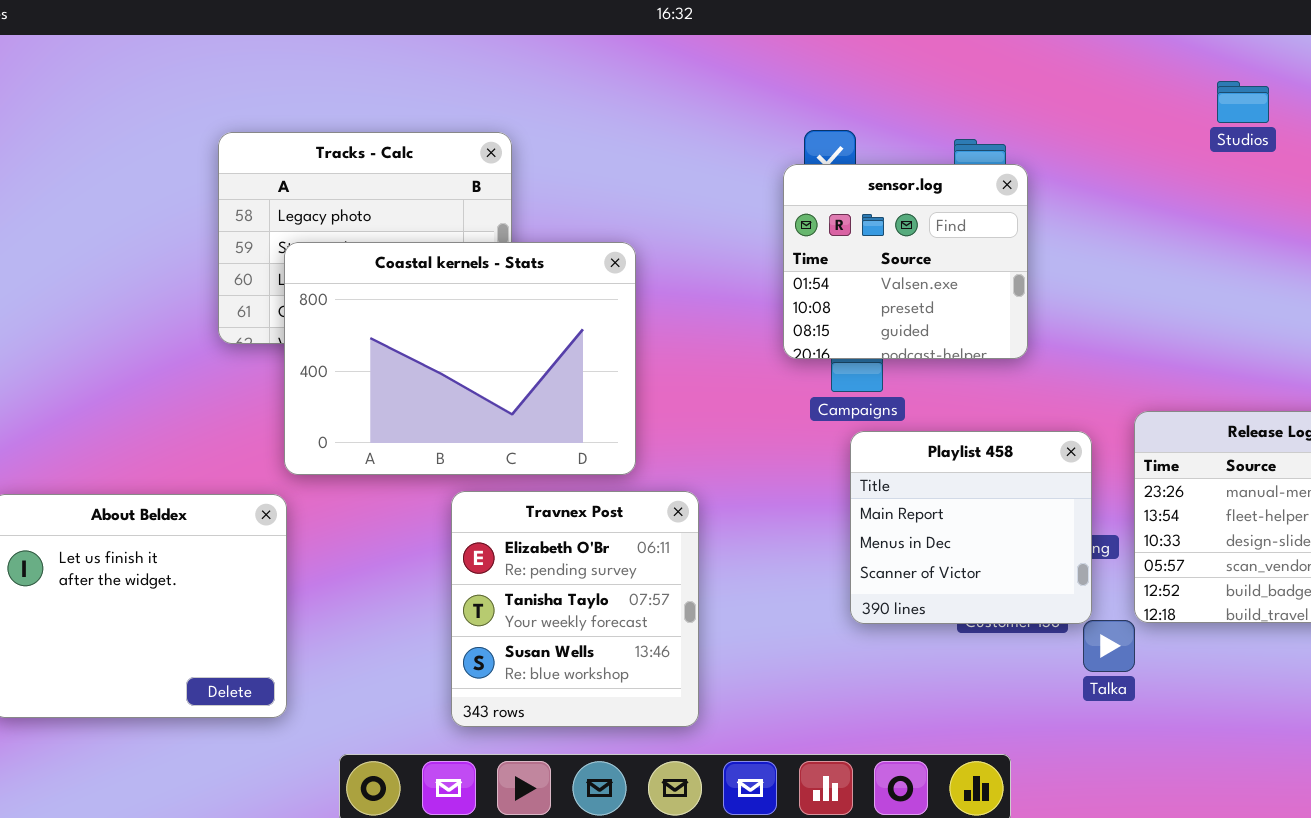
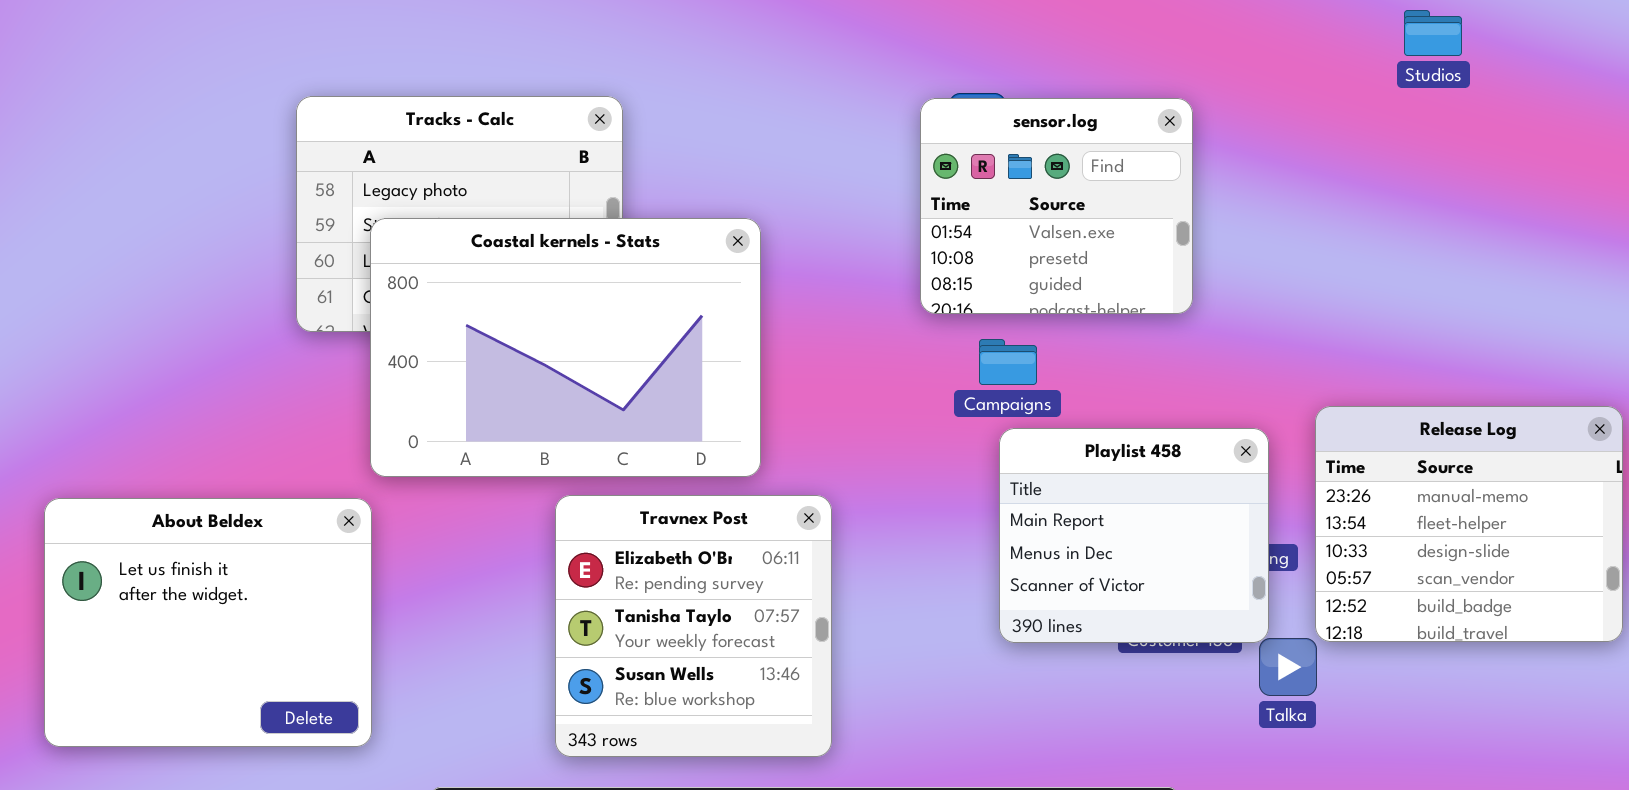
Studios: [1217,81,1269,123] -> [1404,10,1462,56], moved
sensor.log: [783,164,1028,359] -> [920,98,1193,314], moved

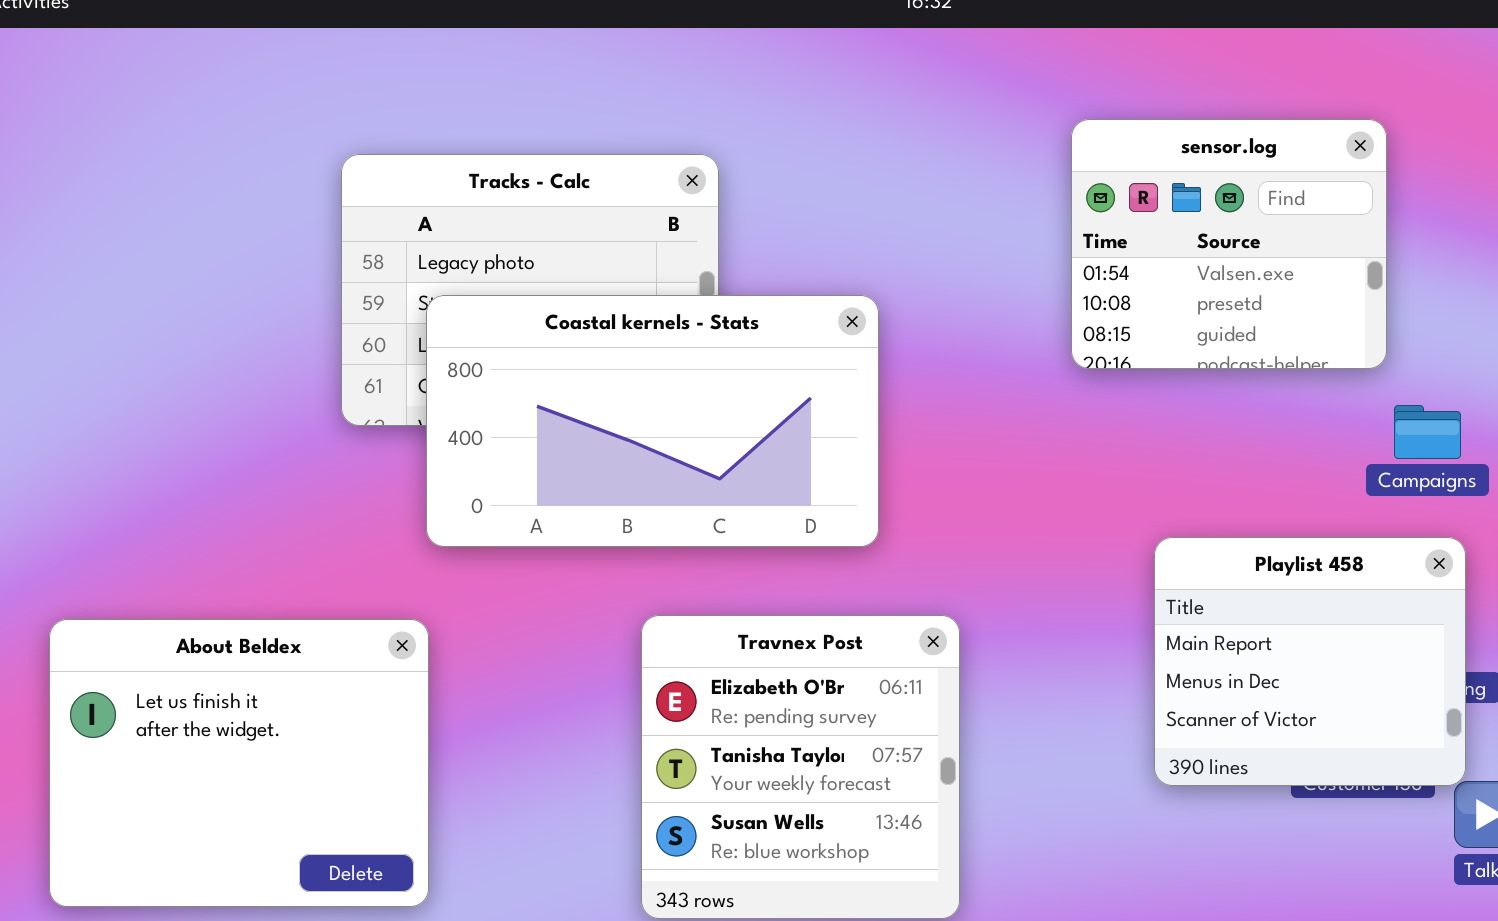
sensor.log: [920,98,1193,314] -> [1071,119,1387,369], moved
Coastal kernels - Stats: [370,218,761,477] -> [426,295,879,547], resized
Campaigns: [979,339,1037,385] -> [1394,405,1461,459], moved

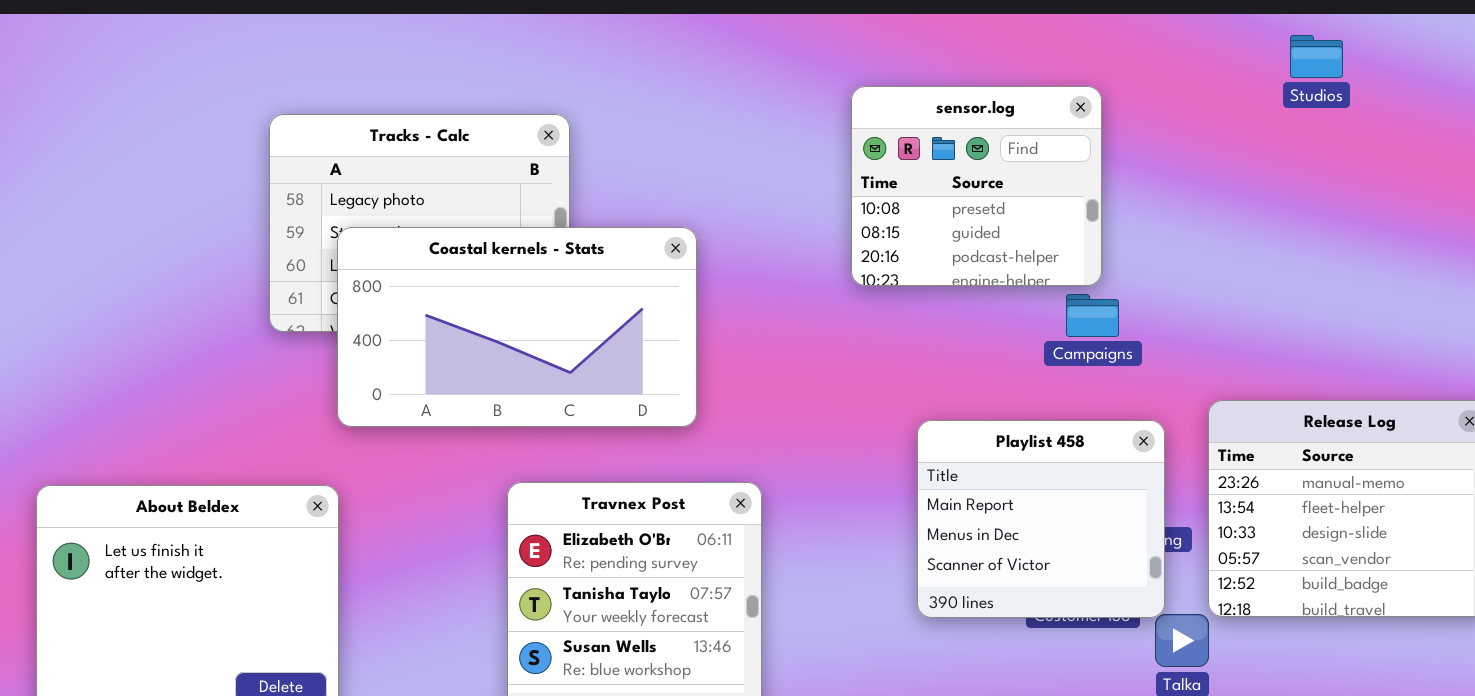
sensor.log: [1071,119,1387,369] -> [851,86,1102,286], scrolled down 1 row
Campaigns: [1394,405,1461,459] -> [1066,294,1119,337], moved

